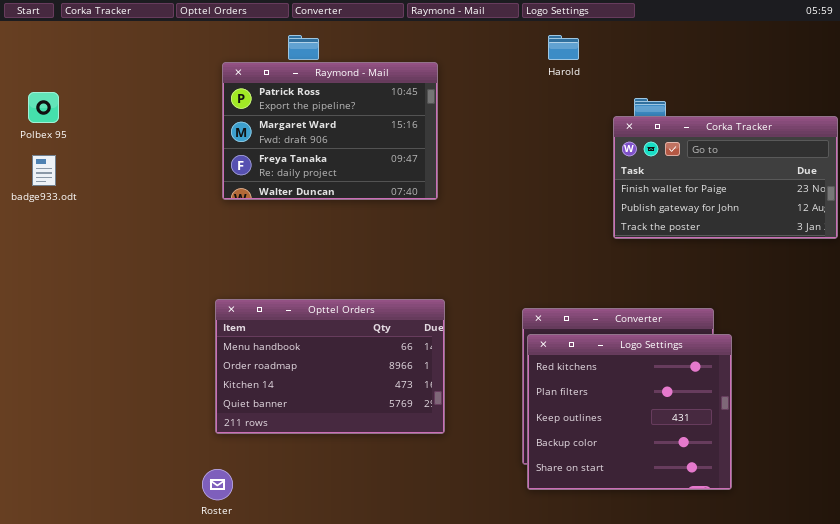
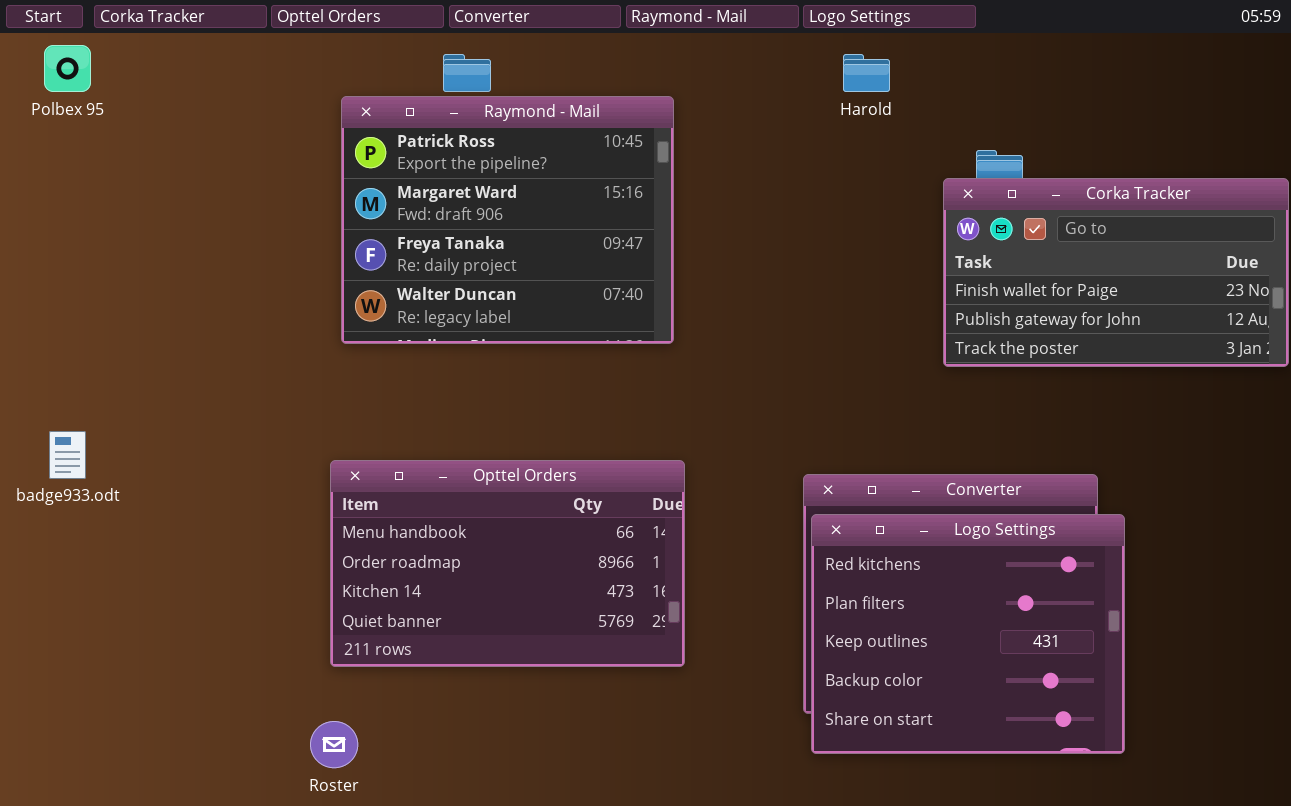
Raymond - Mail: [222,62,438,200] -> [341,96,674,344], resized
Polbex 95: [28,92,59,123] -> [44,45,91,92], moved
badge933.odt: [32,155,56,186] -> [49,431,86,479], moved

